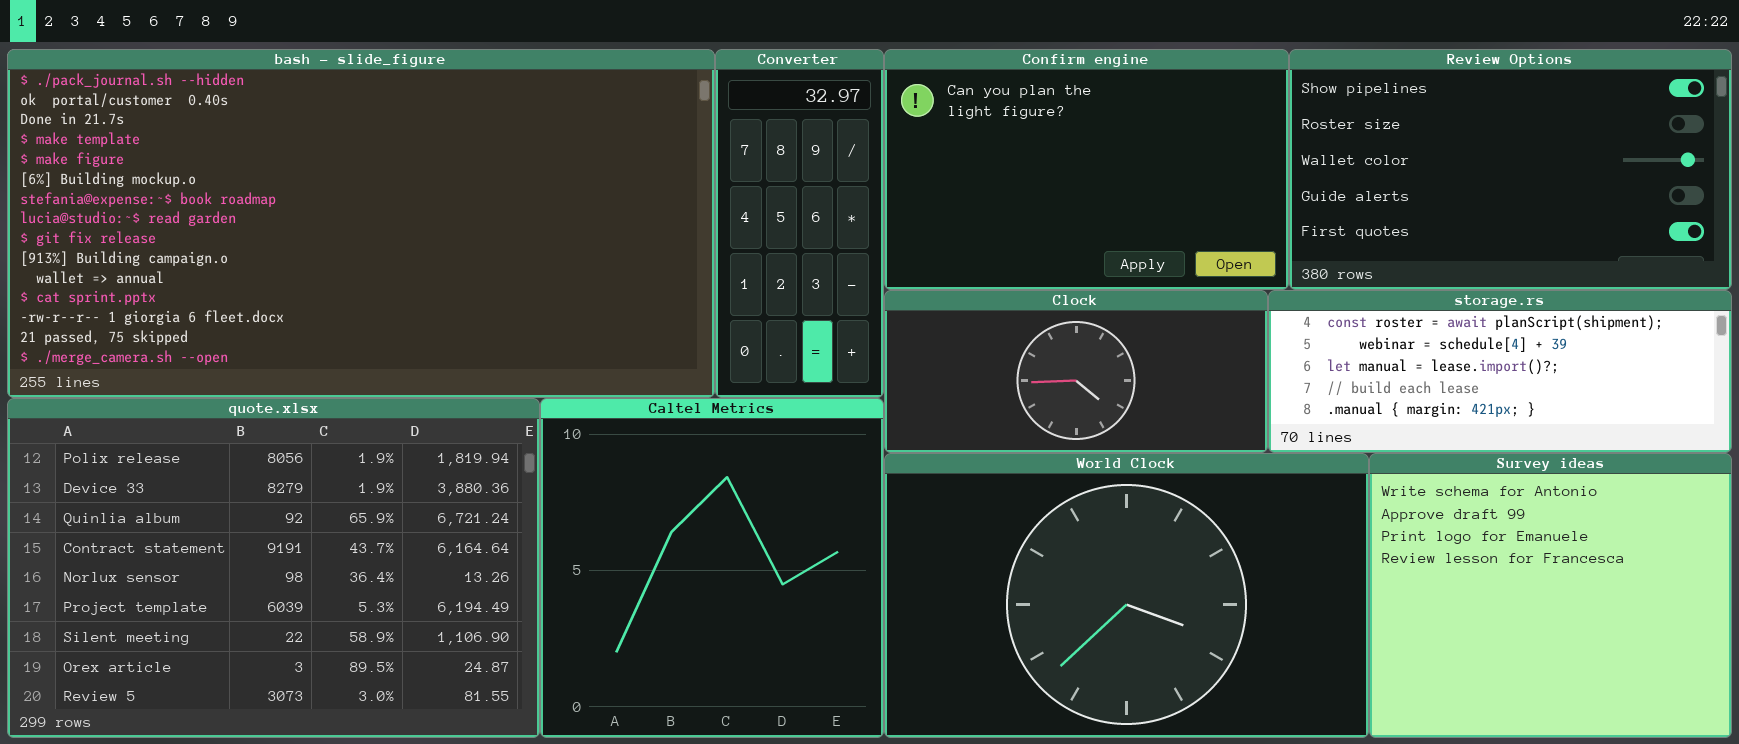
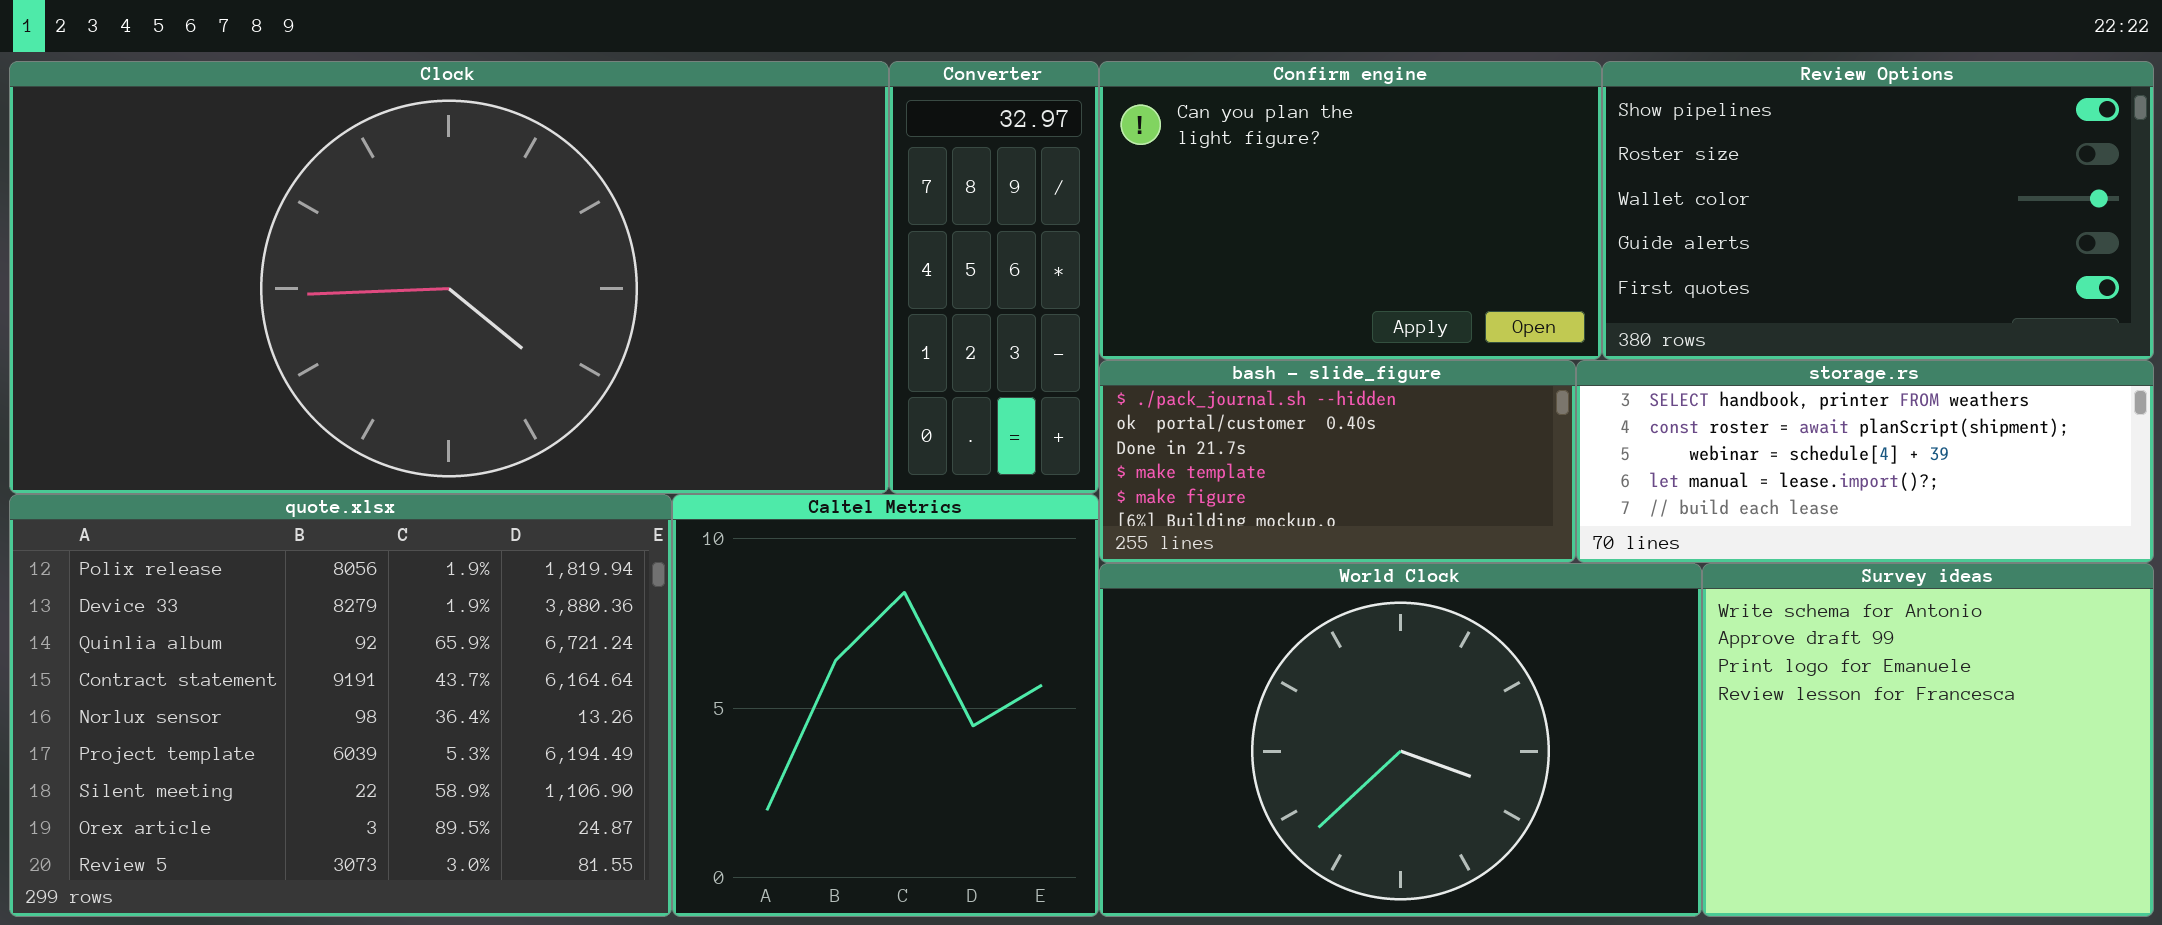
bash - slide_figure: [7,49,715,398] -> [1099,360,1576,563], moved, resized
Clock: [884,290,1268,453] -> [9,61,889,494], moved, resized
storage.rs: [1268,290,1732,453] -> [1576,360,2154,563], scrolled up 1 row

